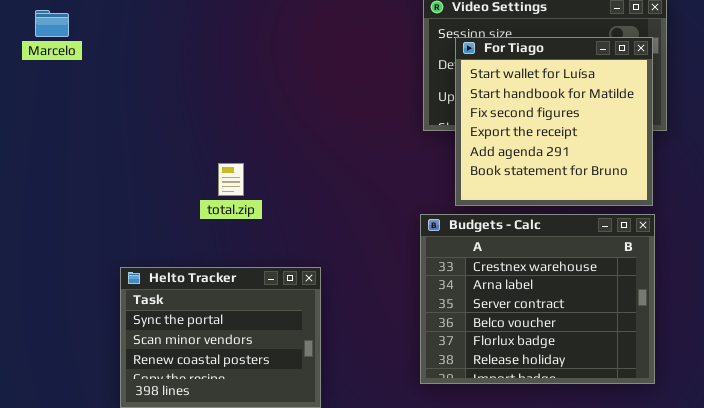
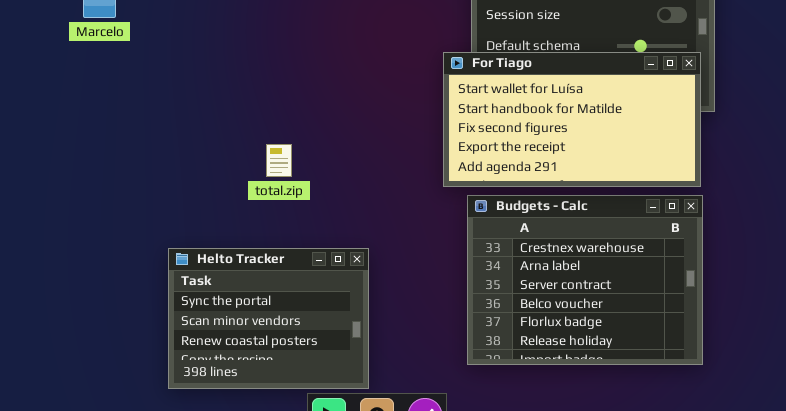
For Tiago: [455,37,653,206] -> [443,52,701,187], resized

